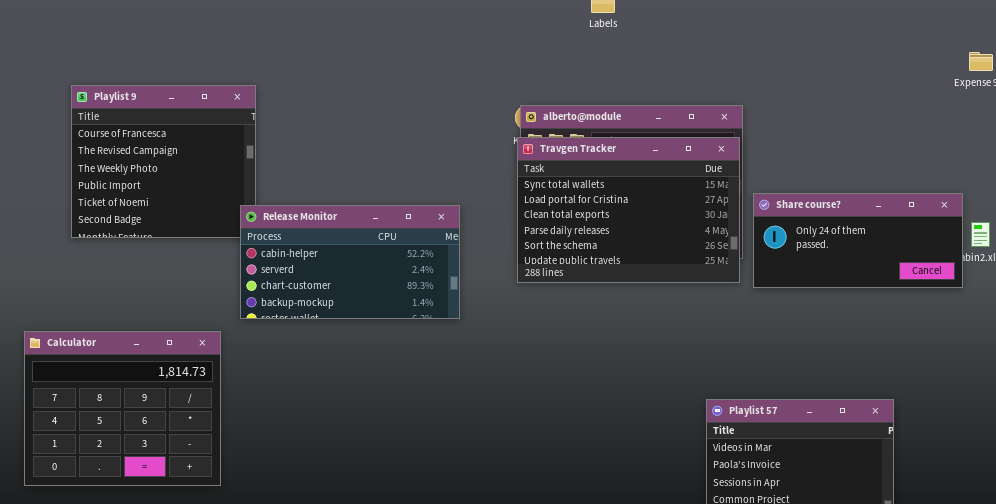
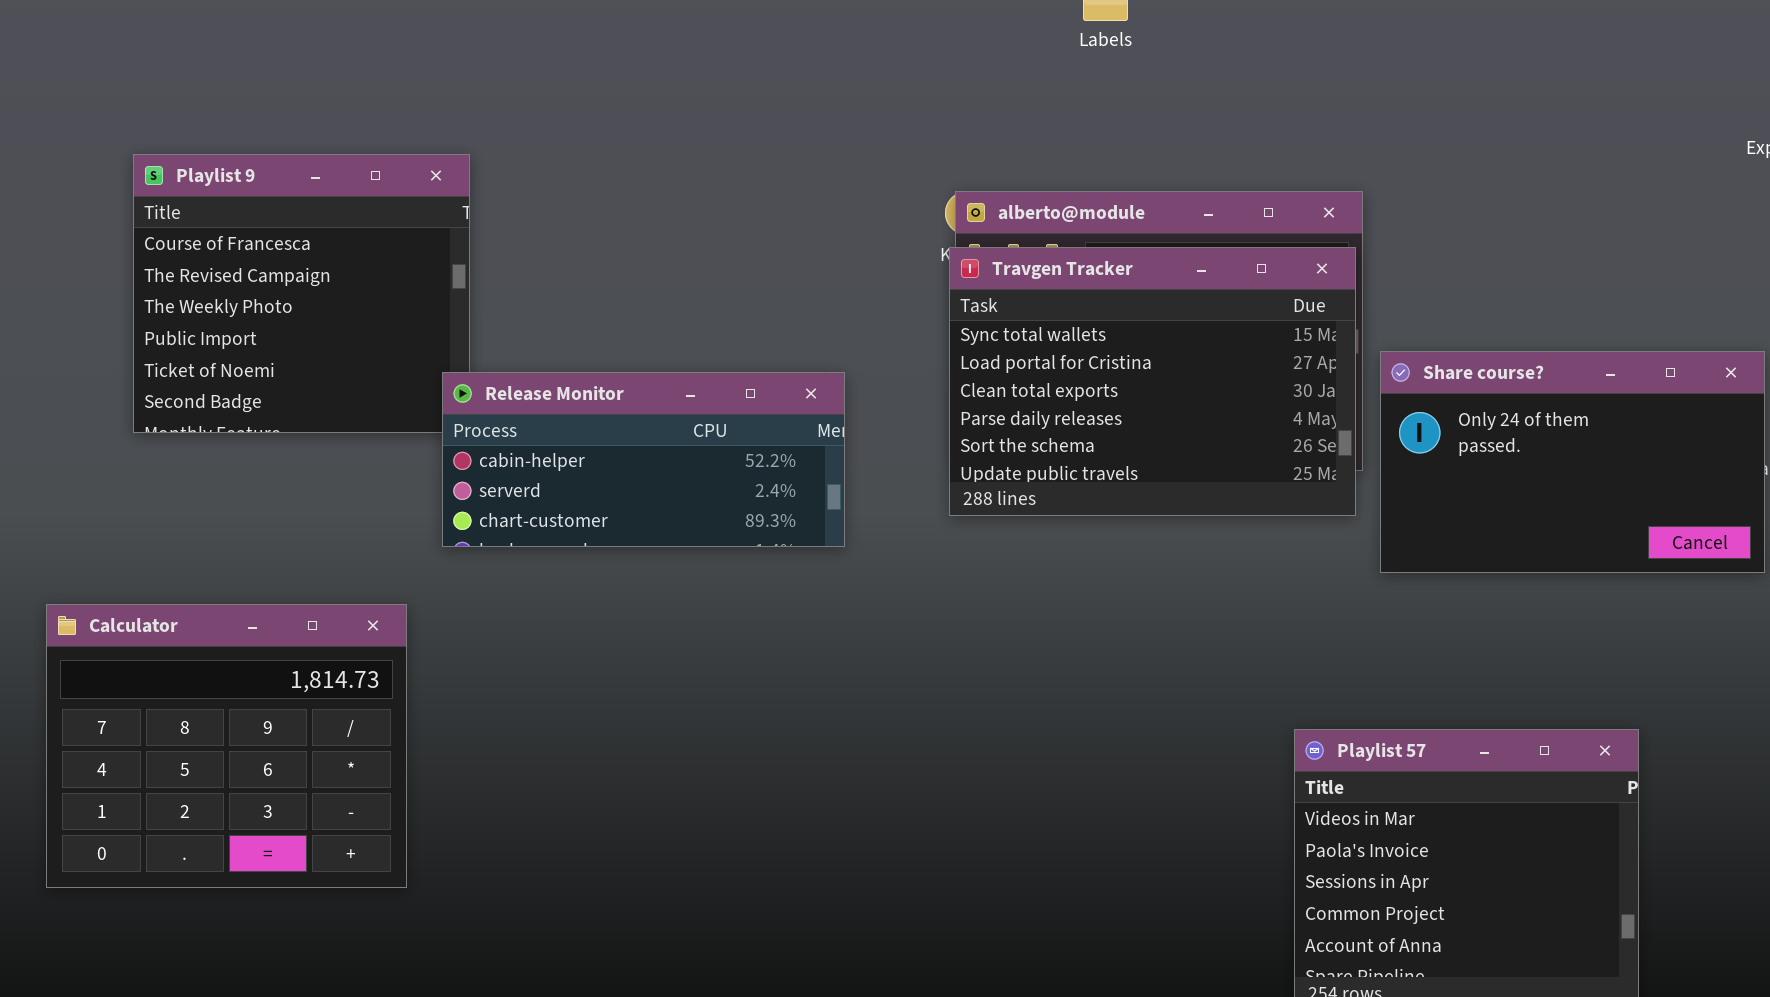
Share course?: [753,193,963,288] -> [1380,351,1765,573], resized
Release Monitor: [240,205,460,319] -> [442,372,845,547], resized

